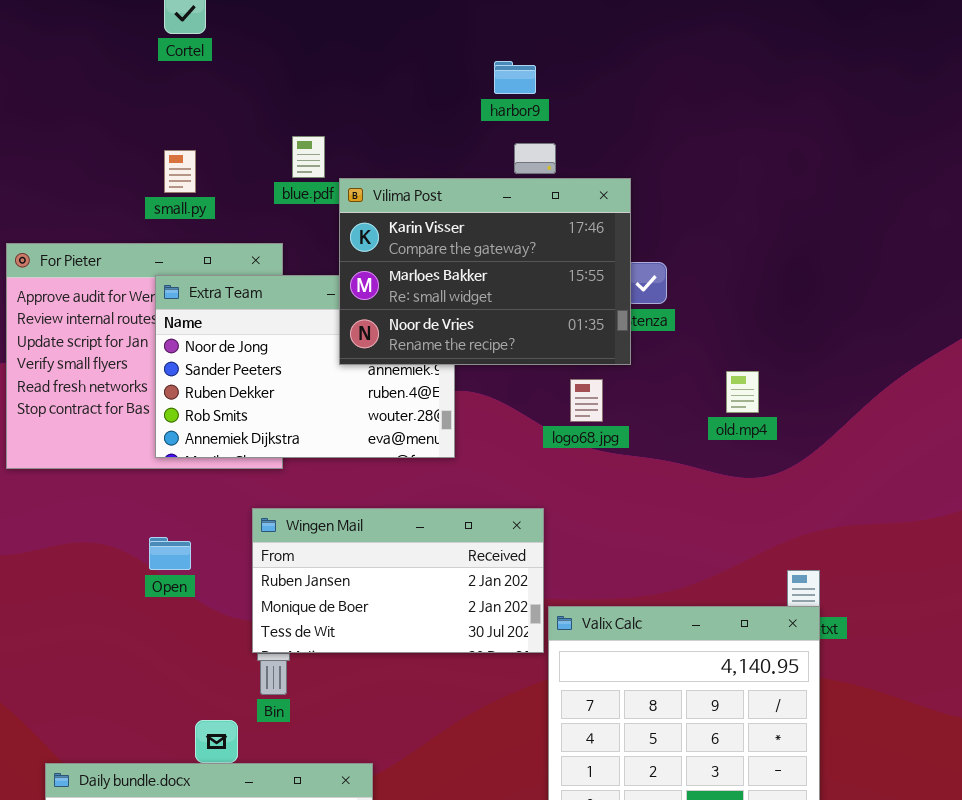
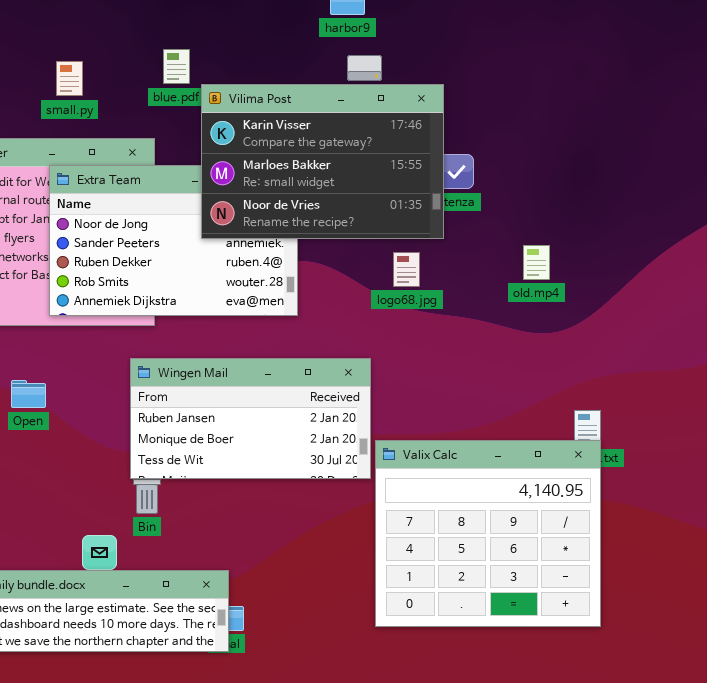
Open: [149,537,191,570] -> [11,380,46,408], moved

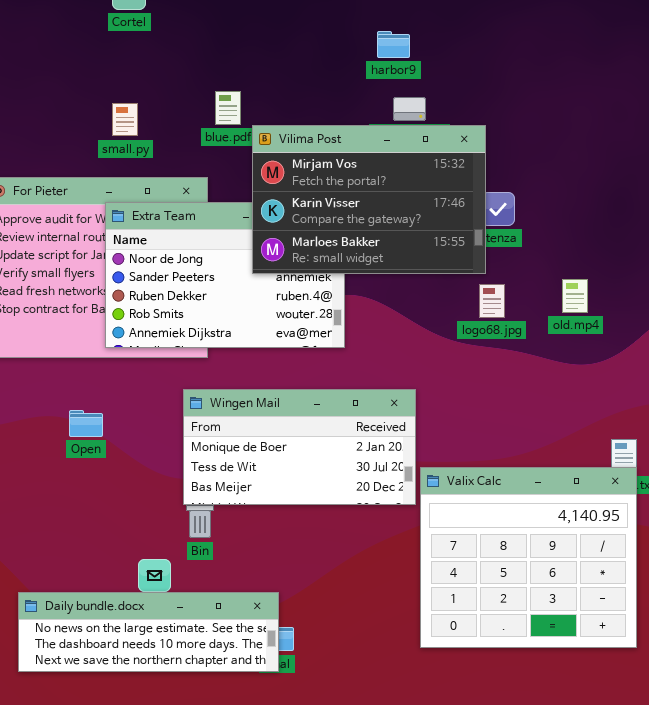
Vilima Post: [201,84,444,239] -> [252,125,486,274], scrolled up 1 row
logo68.jpg: [393,252,420,287] -> [479,284,505,318], moved
Wingen Mail: [130,358,371,479] -> [183,389,416,505], scrolled down 1 row

